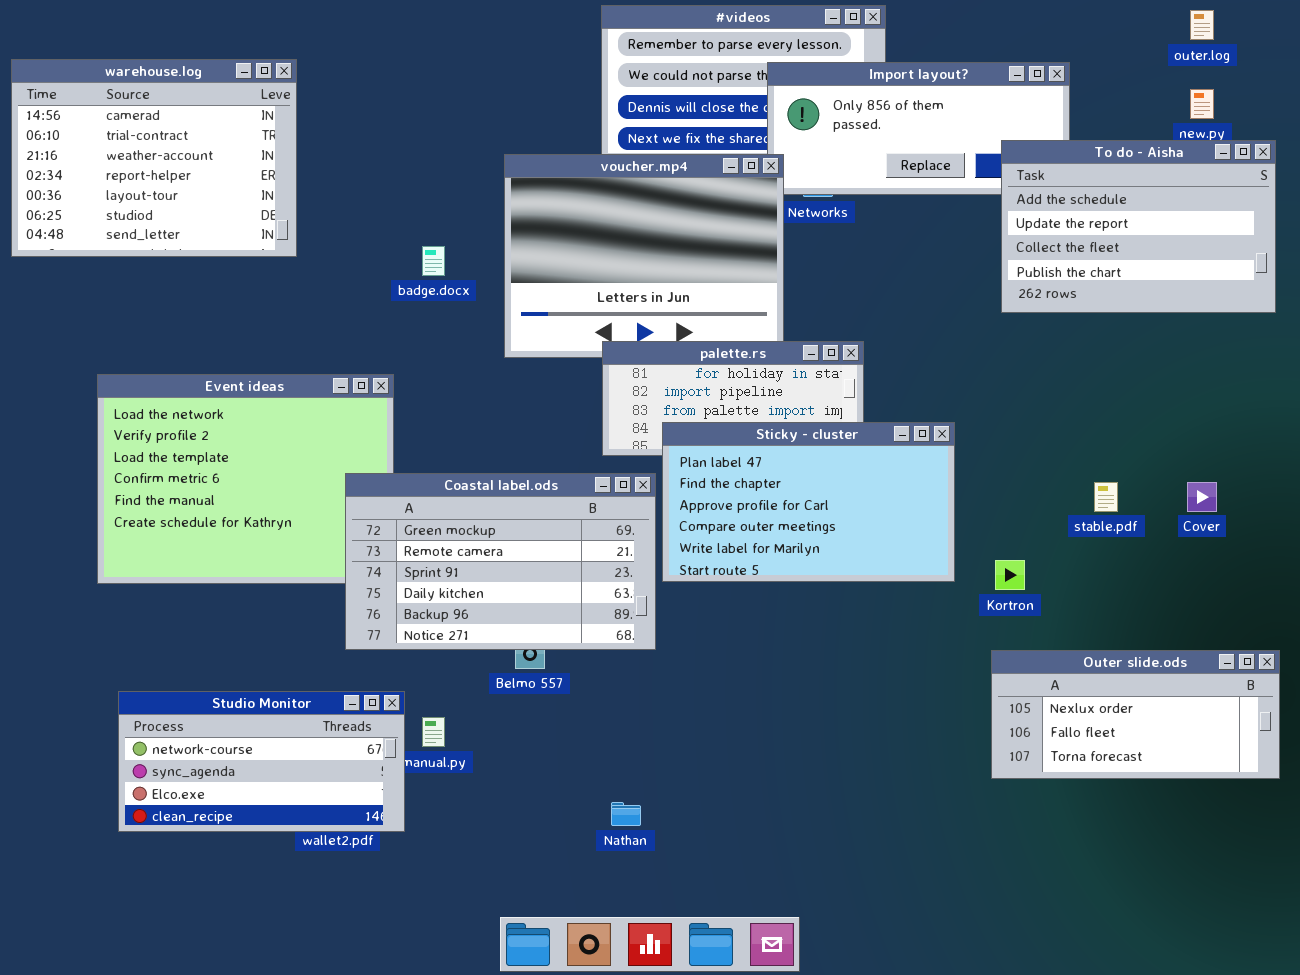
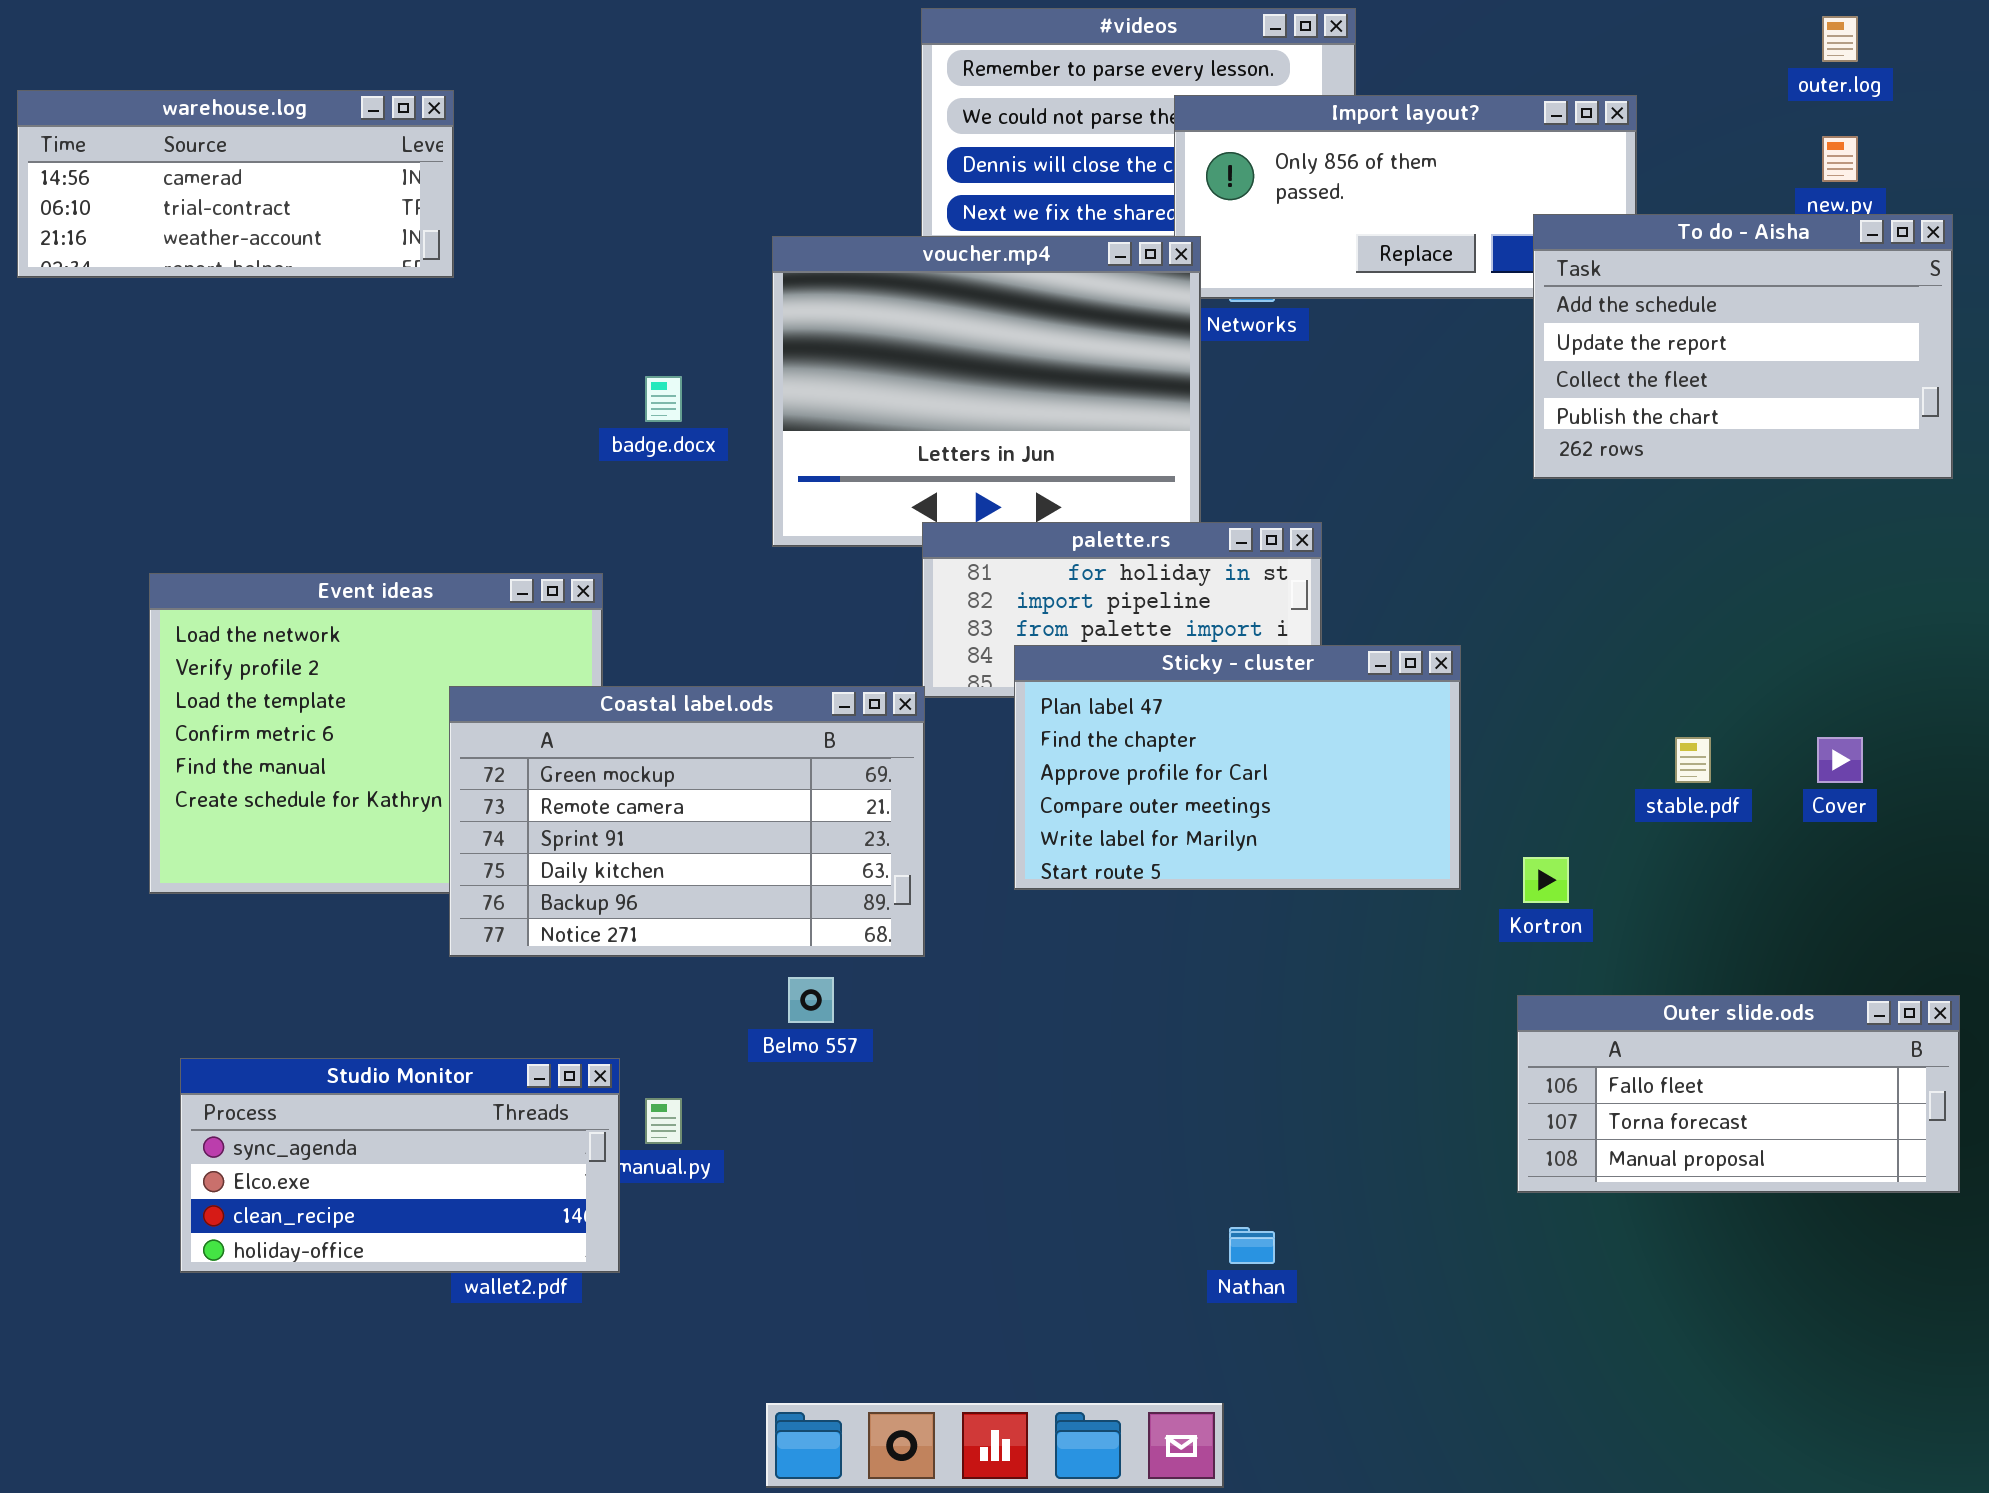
warehouse.log: [11,59,297,257] -> [17,90,454,278], resized
Coastal label.ods: [345,473,656,650] -> [449,686,925,957], moved
Outer slide.ods: [991,650,1280,779] -> [1517,995,1960,1193], scrolled down 1 row
Studio Monitor: [118,691,405,832] -> [180,1058,620,1273], scrolled down 1 row
Nathan: [611,802,641,826] -> [1229,1227,1275,1264], moved

